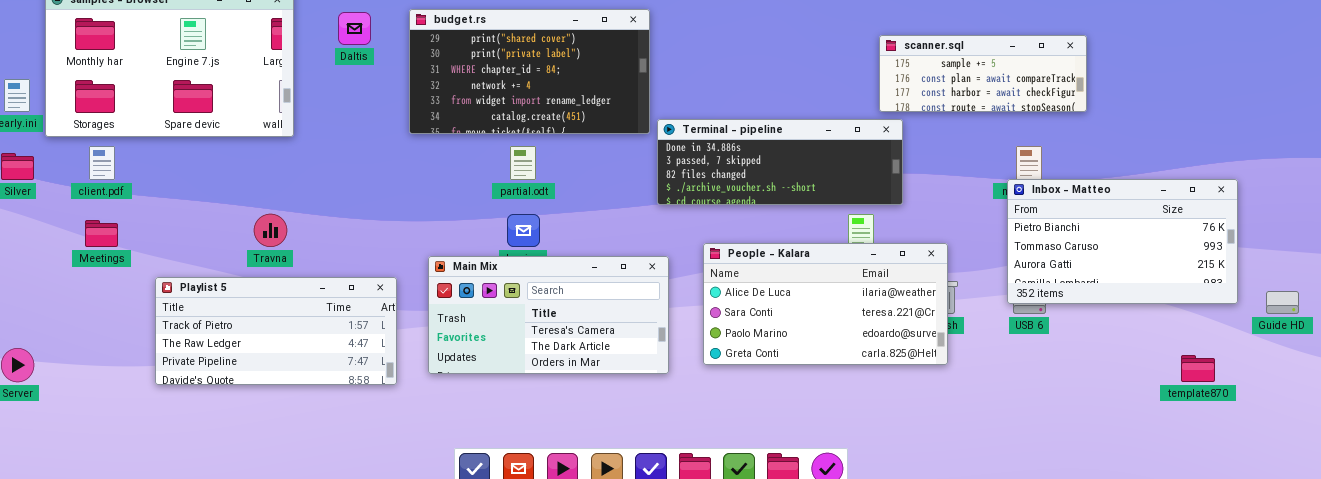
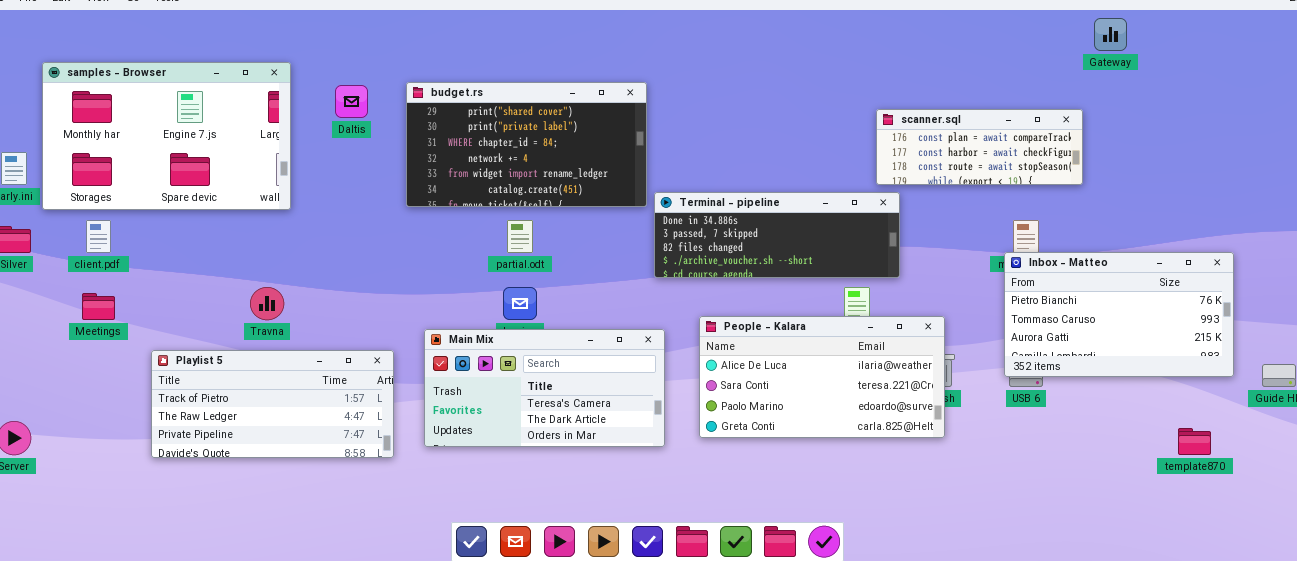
scanner.sql: [879,35,1087,112] -> [876,109,1083,185], scrolled down 1 row

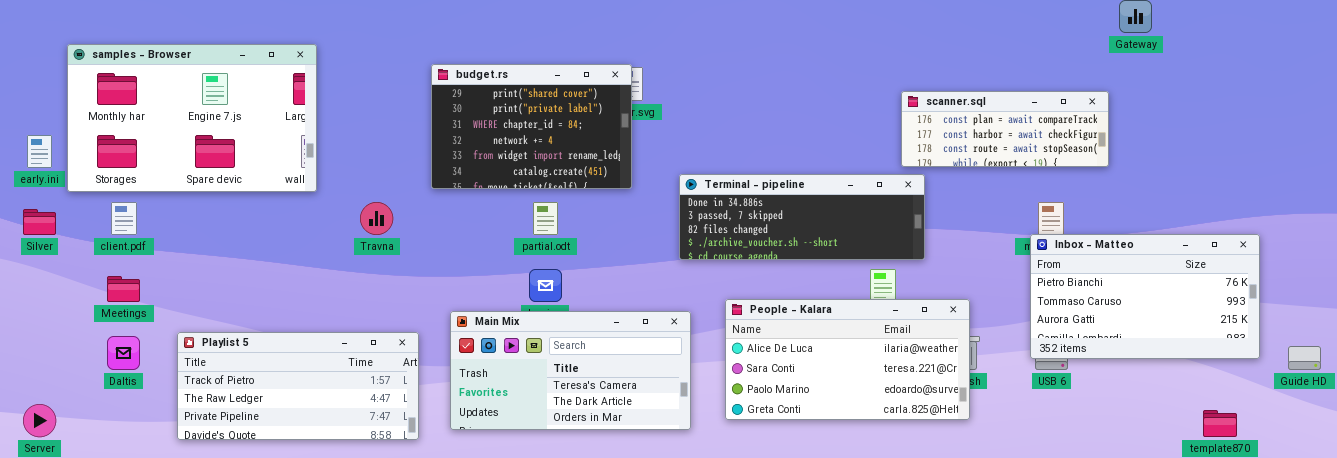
budget.rs: [406,82,647,207] -> [431,64,632,189], resized
Daltis: [335,85,368,118] -> [107,336,140,370], moved
Travna: [250,287,284,320] -> [360,202,393,235], moved

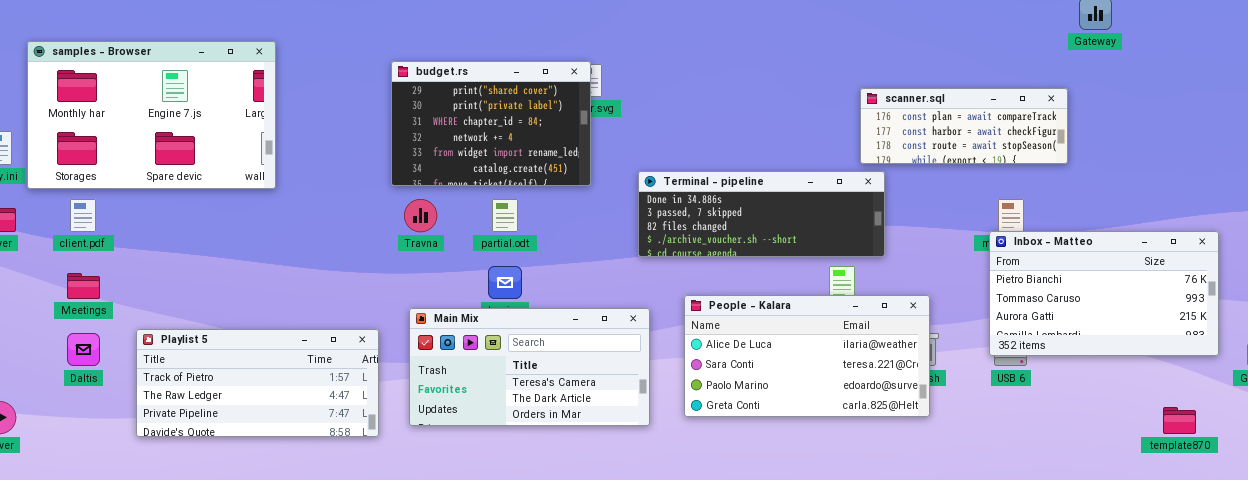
Travna: [360,202,393,235] -> [404,199,437,232], moved

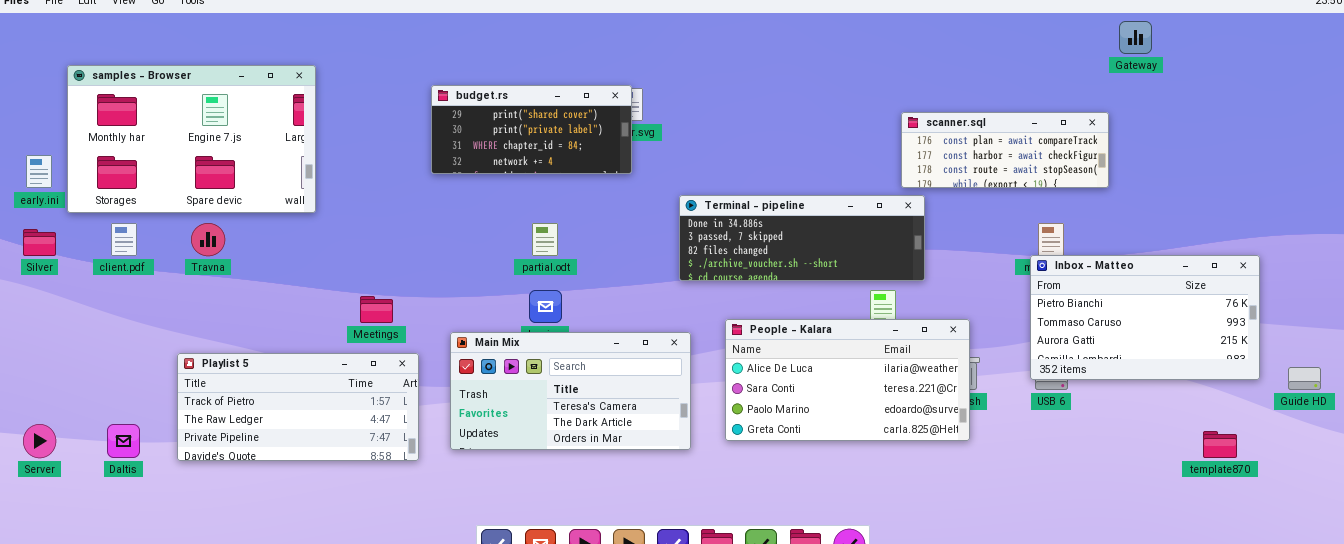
budget.rs: [391,61,591,186] -> [431,85,632,174], resized
Travna: [404,199,437,232] -> [191,223,225,256], moved
Meetings: [67,273,100,299] -> [360,296,393,323], moved
Daltis: [67,333,100,366] -> [107,424,140,458], moved

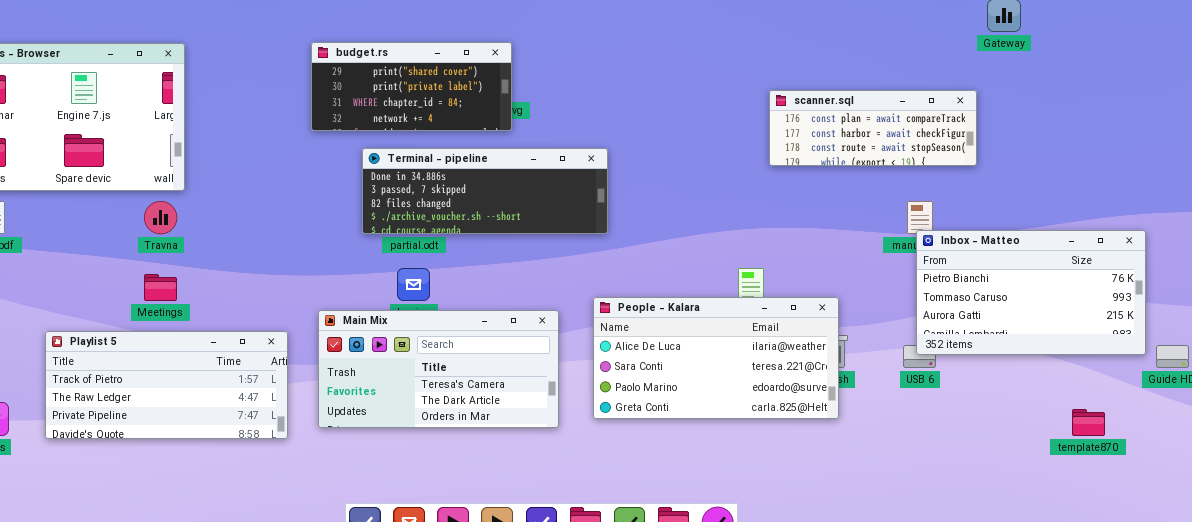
budget.rs: [431,85,632,174] -> [311,42,512,131], moved
Terminal - pipeline: [679,195,925,281] -> [362,148,608,234], moved
Travna: [191,223,225,256] -> [144,201,177,234], moved
Inbox - Matteo: [1030,255,1260,380] -> [916,230,1146,355], moved
Meetings: [360,296,393,323] -> [144,274,177,301], moved

